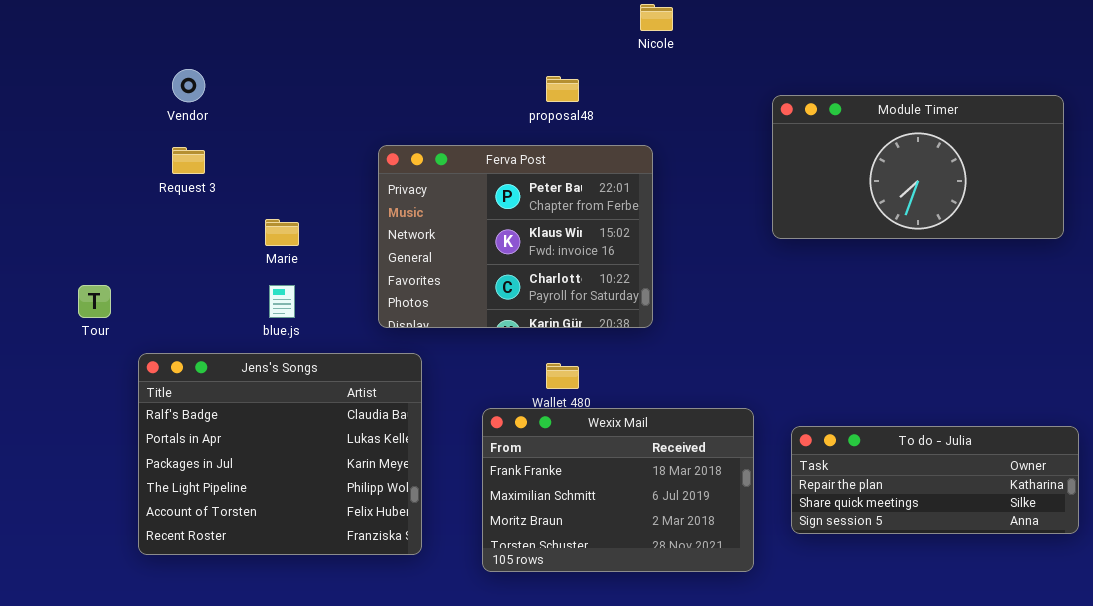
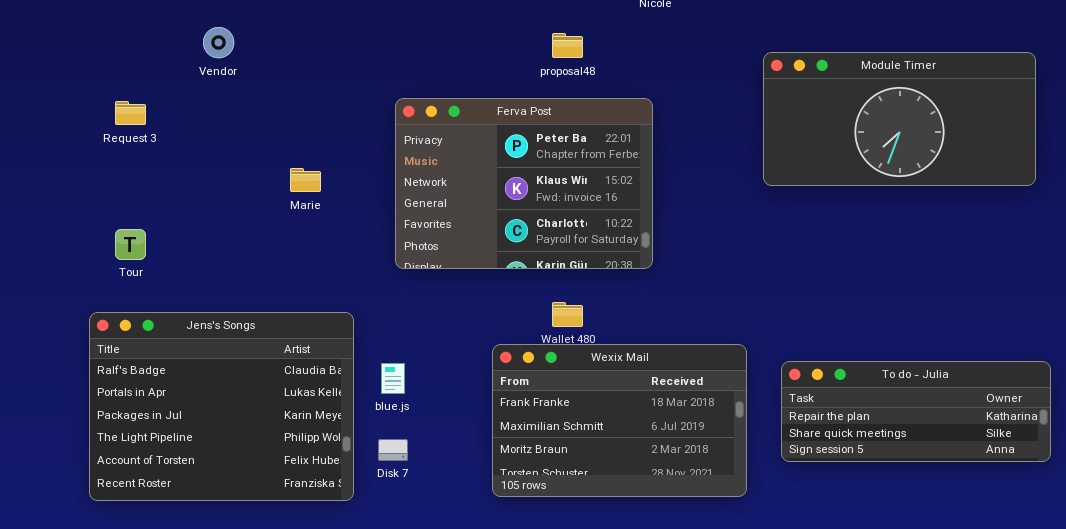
Request 3: [172,147,205,174] -> [115,101,146,125], moved
blue.js: [269,285,295,318] -> [381,363,405,394], moved
Jens's Songs: [138,353,422,555] -> [89,312,354,501], moved

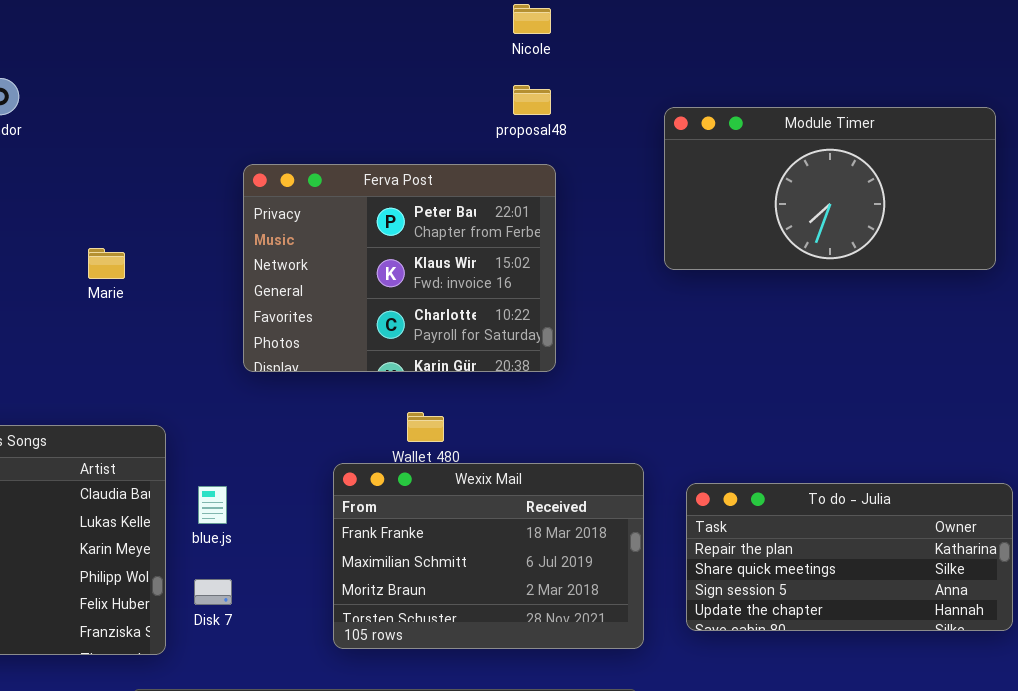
proposal48: [552,33,583,58] -> [513,85,551,115], moved
Ferva Post: [395,98,653,269] -> [243,164,556,372], moved
To do - Julia: [781,361,1051,462] -> [686,483,1013,631], resized

